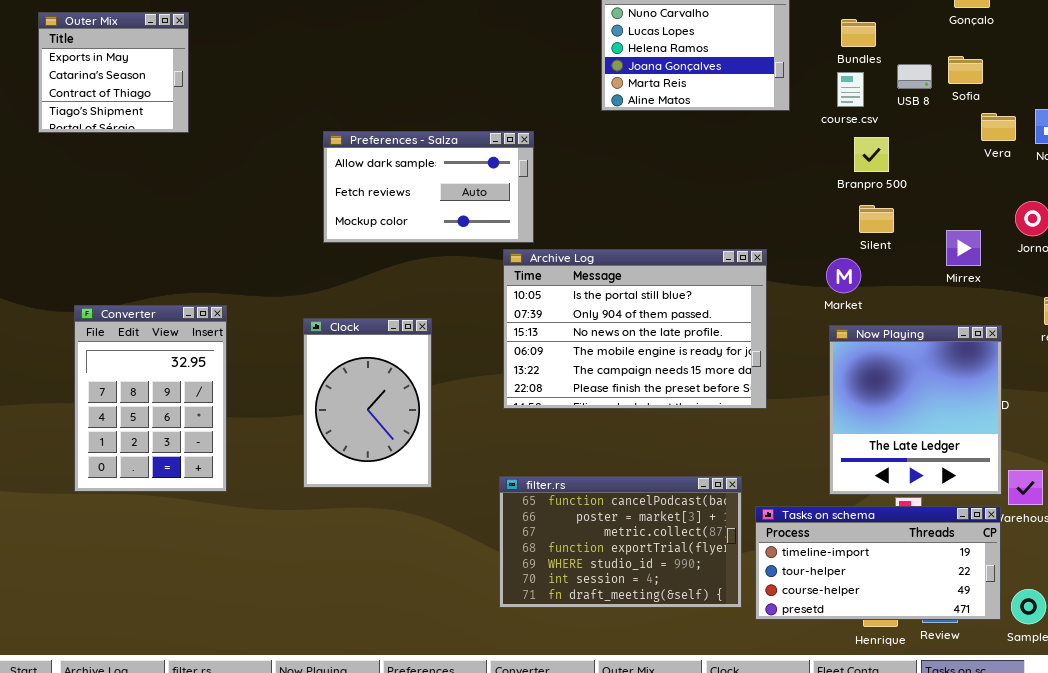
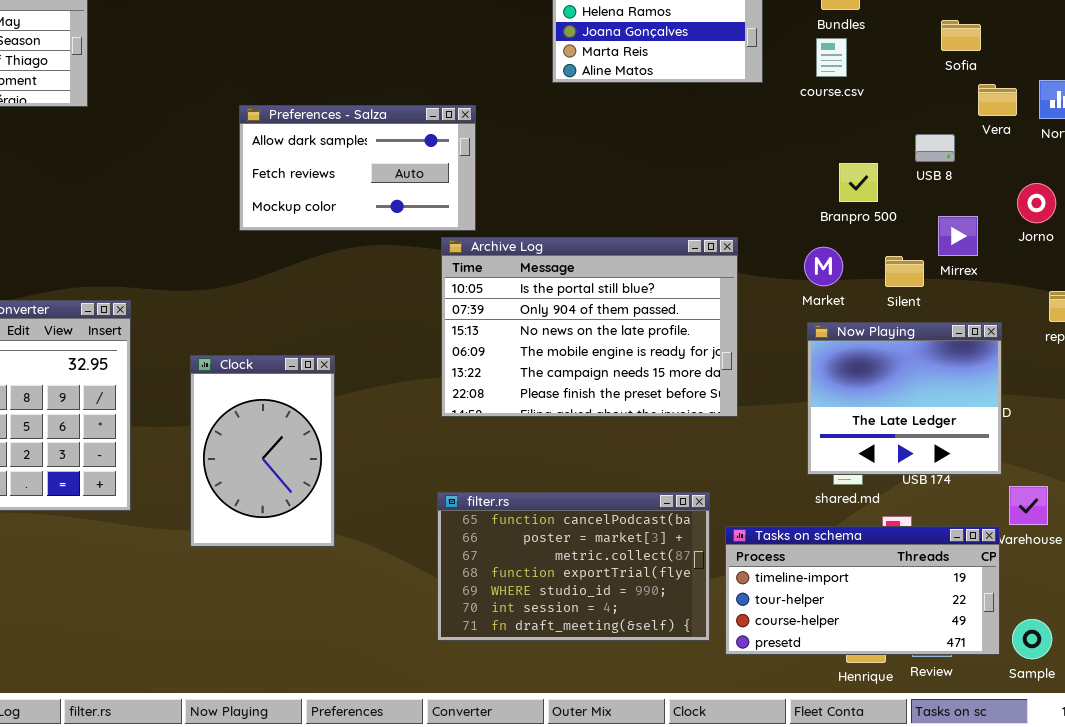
USB 8: [897,64,932,89] -> [915,134,955,162], moved
Branpro 500: [854,137,889,172] -> [839,163,878,202], moved
Silent: [859,205,894,233] -> [885,256,924,287], moved
Clock: [303,318,432,488] -> [190,355,335,547], moved
Now Playing: [829,325,1002,495] -> [807,322,1002,475], resized

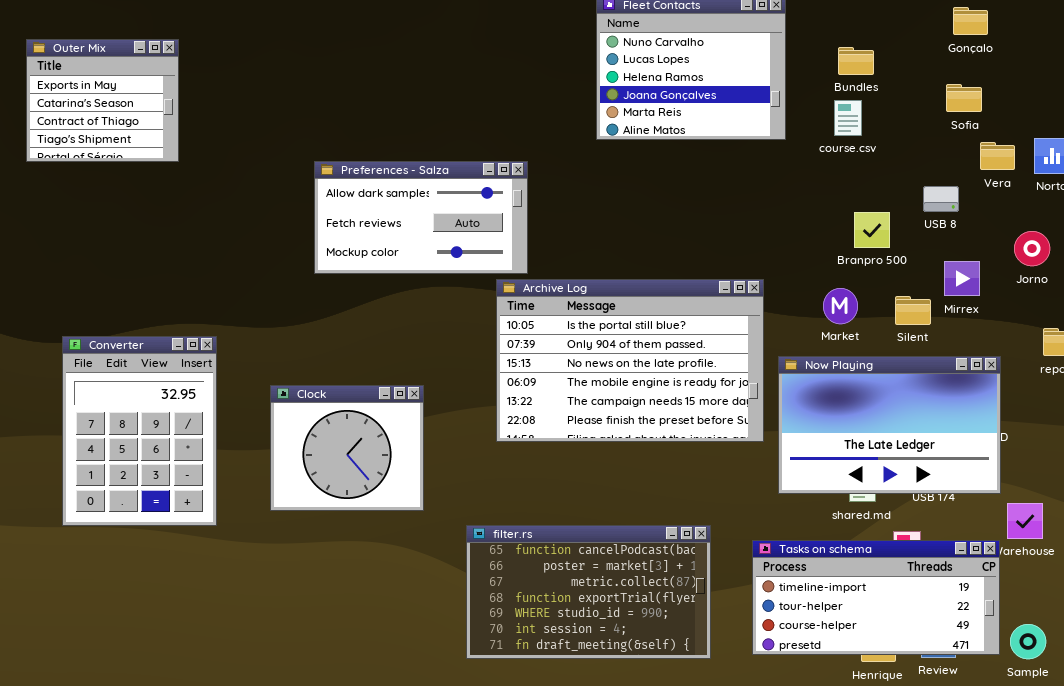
Now Playing: [807,322,1002,475] -> [778,356,1001,494], resized
Clock: [190,355,335,547] -> [270,385,424,511], resized
filter.rs: [437,492,710,641] -> [466,525,711,659], moved

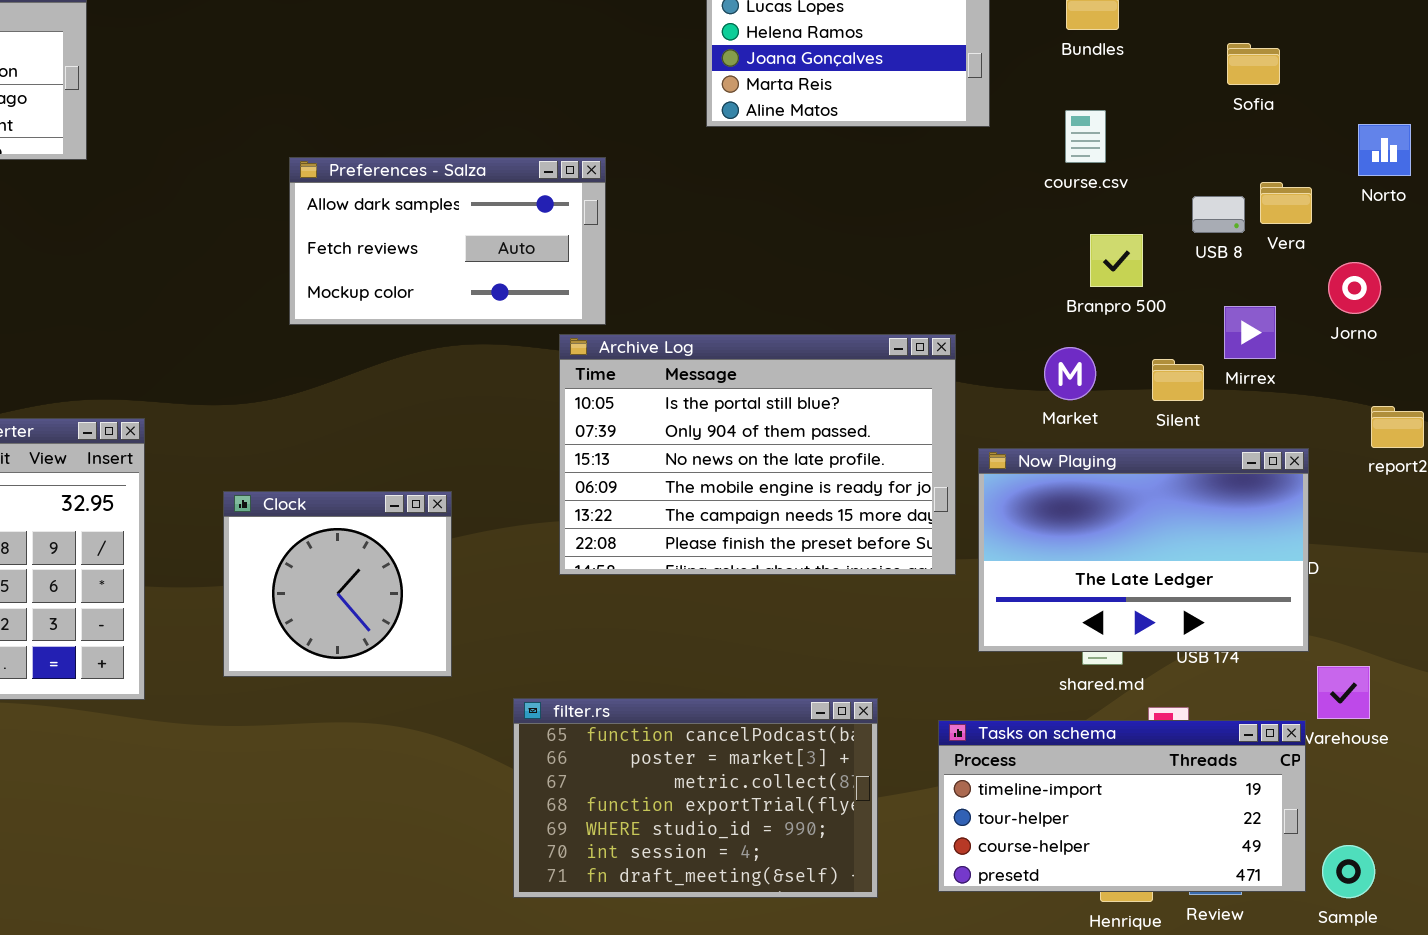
course.csv: [834,100,862,136] -> [1065,110,1106,163], moved
Vera: [980,142,1015,170] -> [1260,182,1312,224], moved

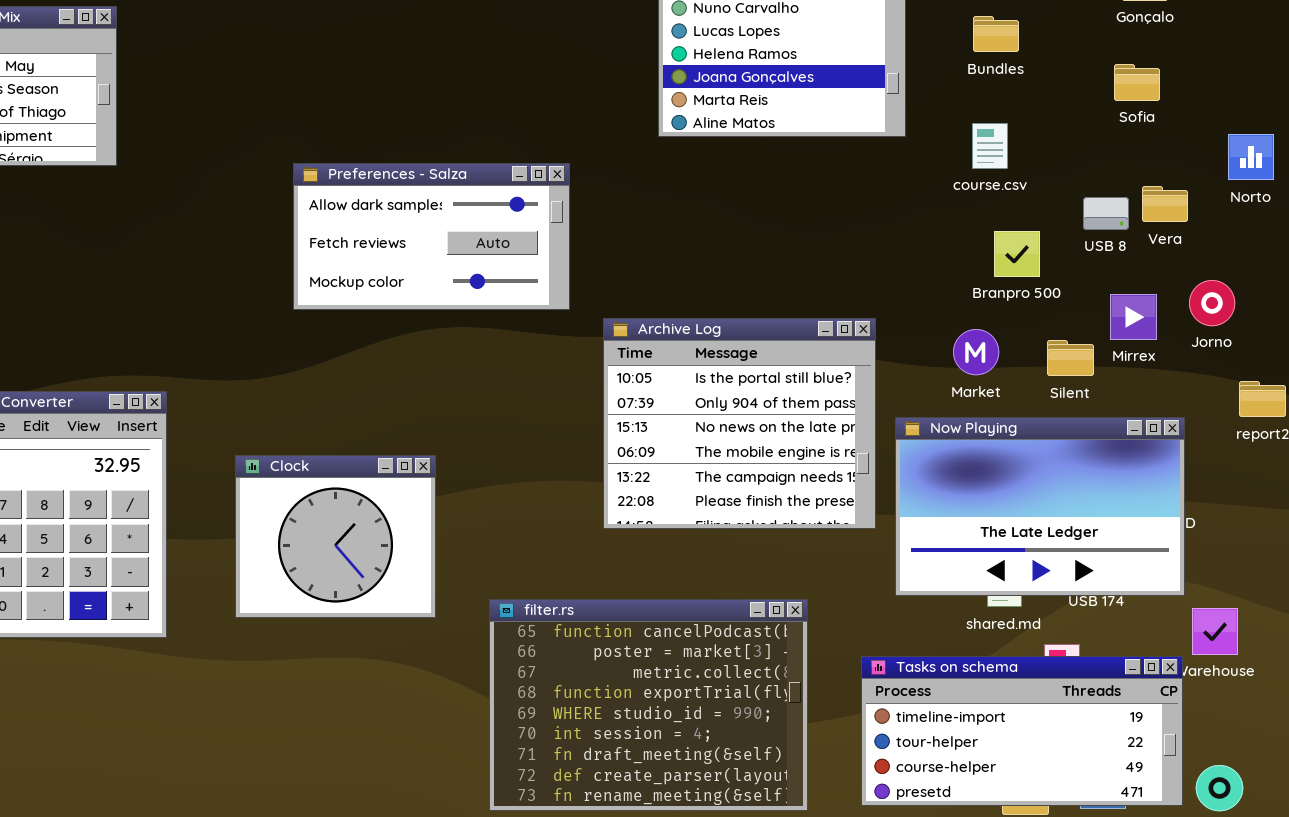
Jorno: [1328,262,1381,314] -> [1189,280,1235,326], moved
Archive Log: [559,334,956,575] -> [603,318,876,529], resized
filter.rs: [513,698,878,898] -> [489,599,808,811], resized

